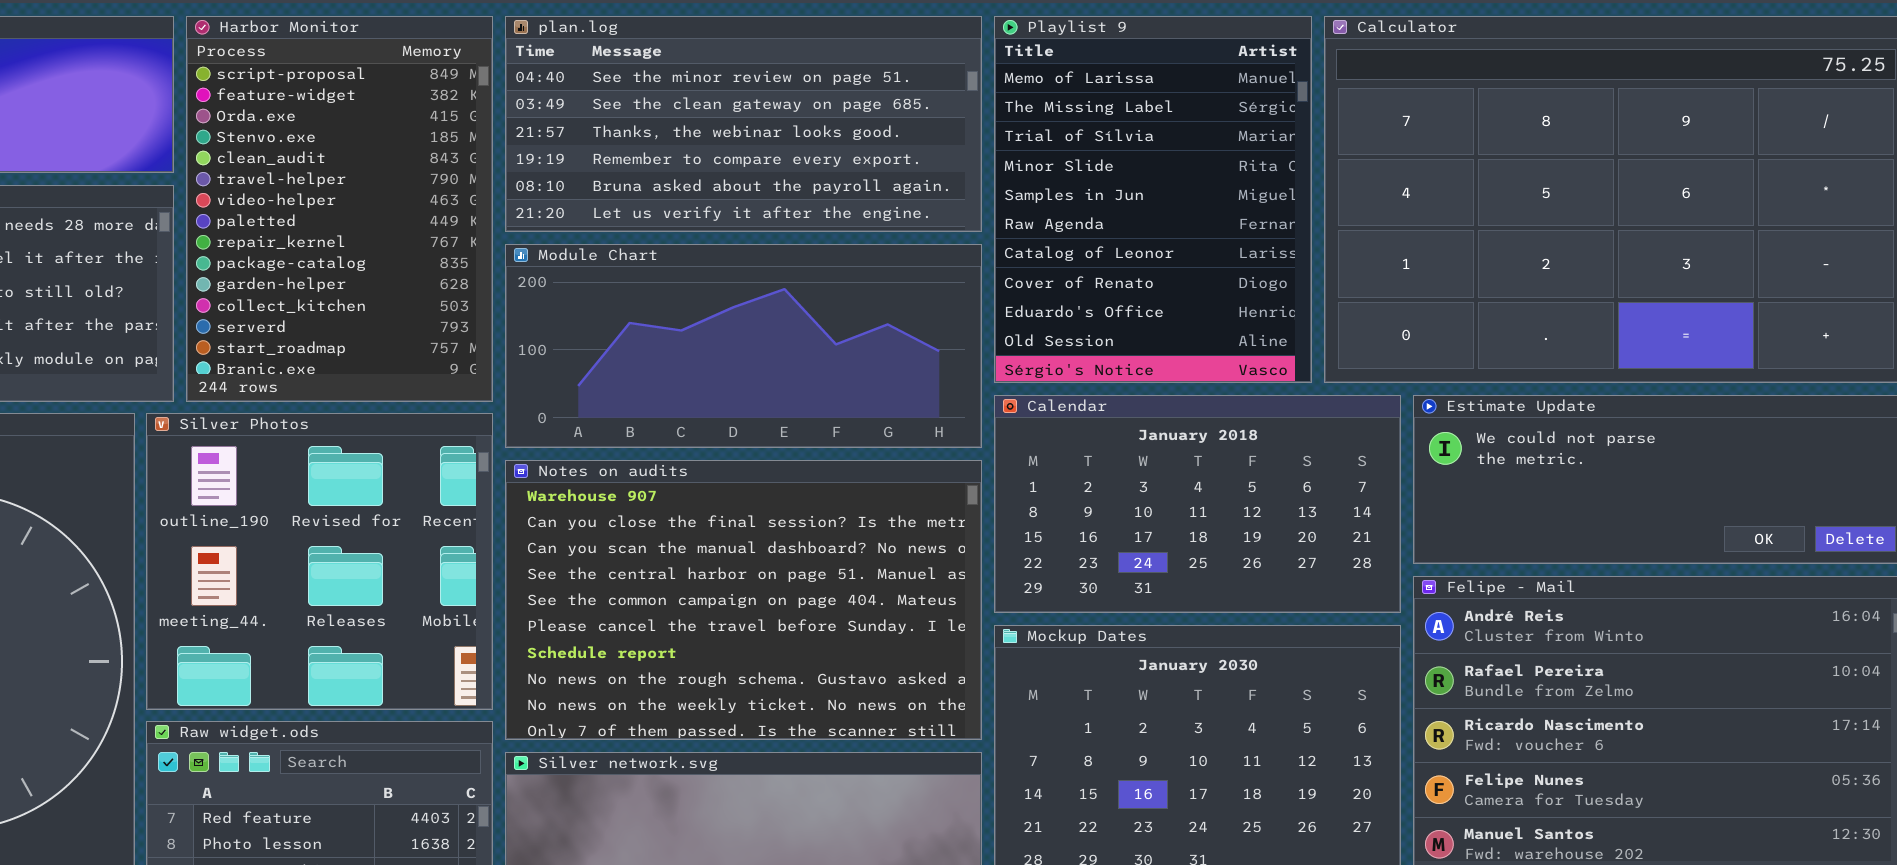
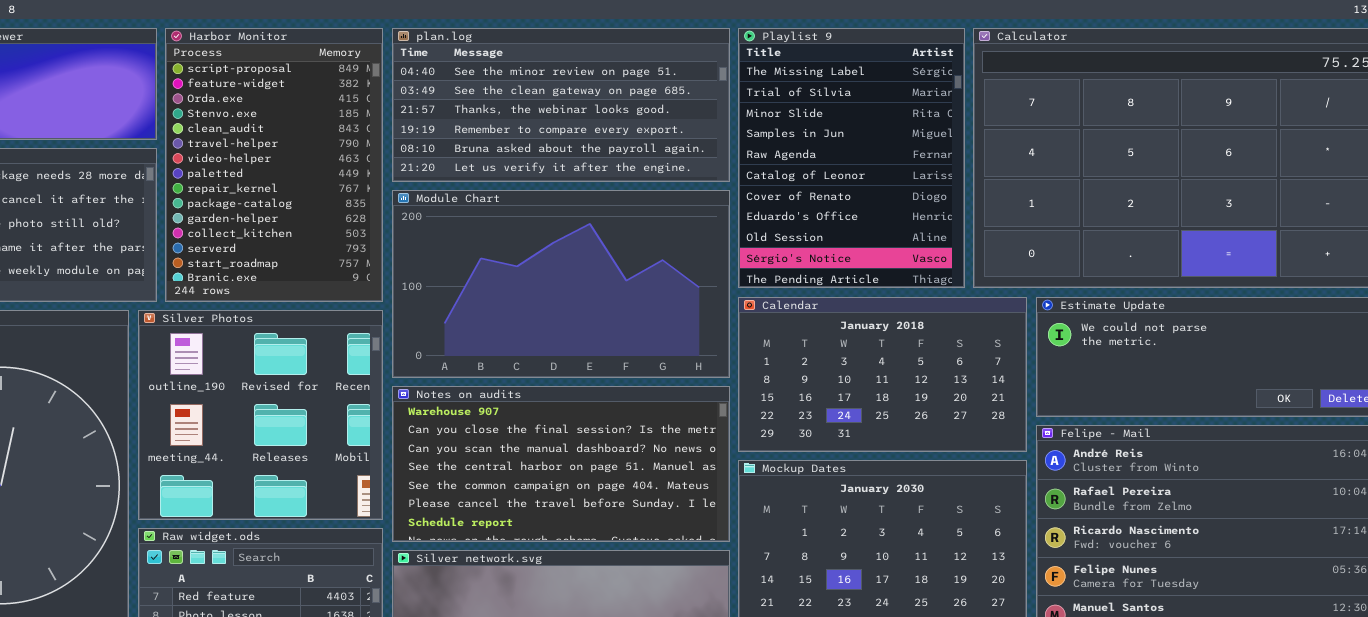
Playlist 9: [994,16,1312,383] -> [738,28,965,288], scrolled down 1 row
Module Chart: [505,244,982,448] -> [392,190,730,378], resized
Notes on audits: [505,460,982,740] -> [392,386,730,542], resized

